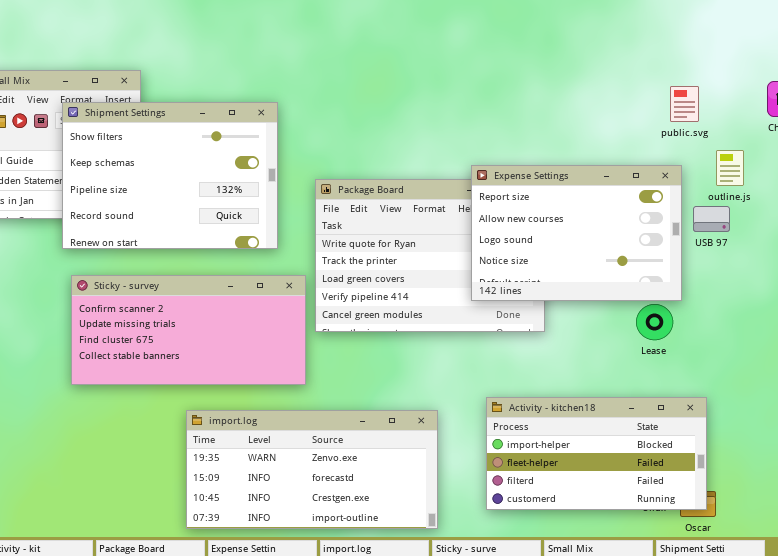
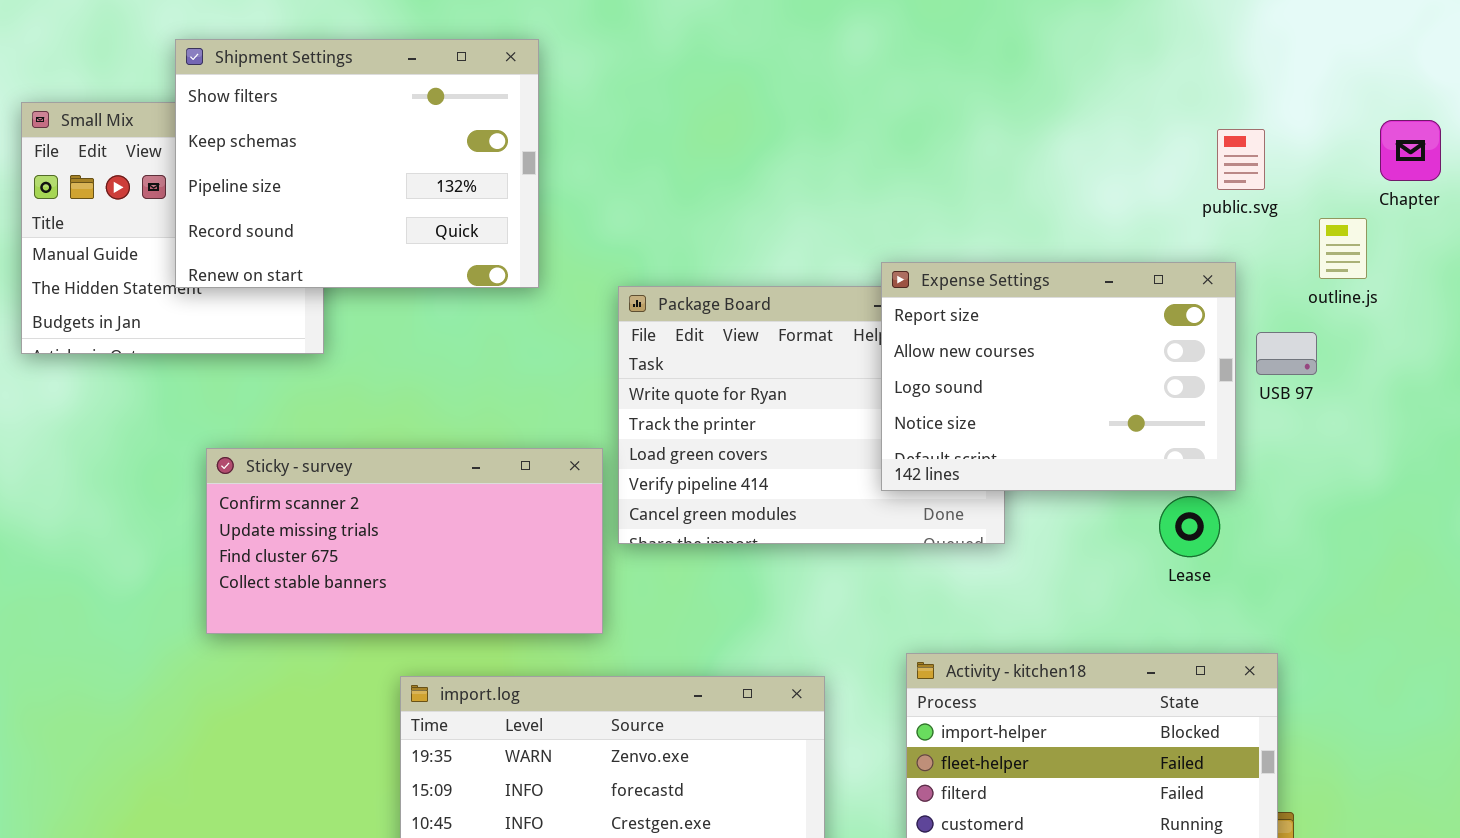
Shipment Settings: [62,102,278,249] -> [175,39,539,288], moved
outline.js: [716,150,744,186] -> [1319,218,1367,279], moved

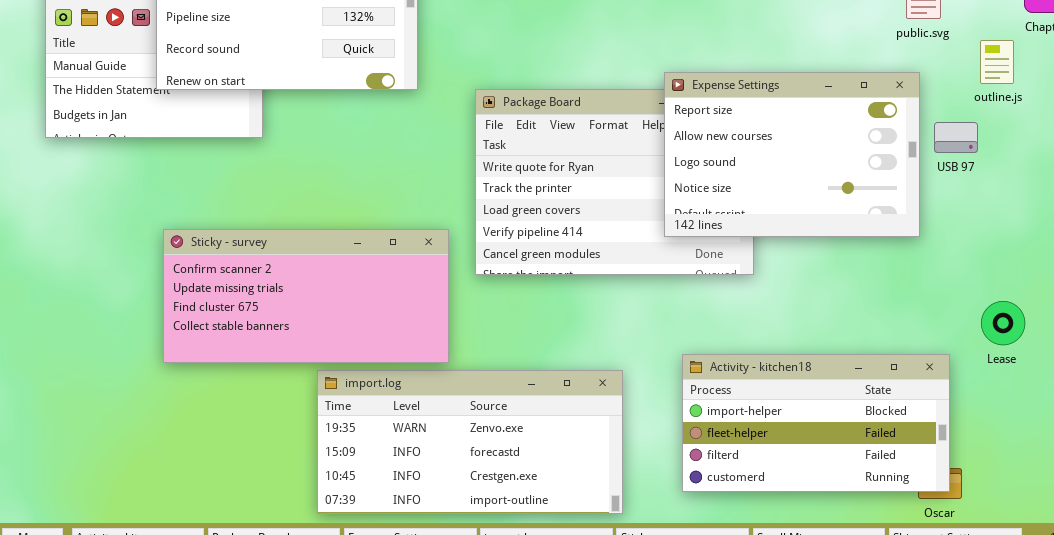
Sticky - survey: [206,448,603,634] -> [163,229,449,363], moved
Lease: [1159,496,1220,557] -> [981,301,1025,345], moved

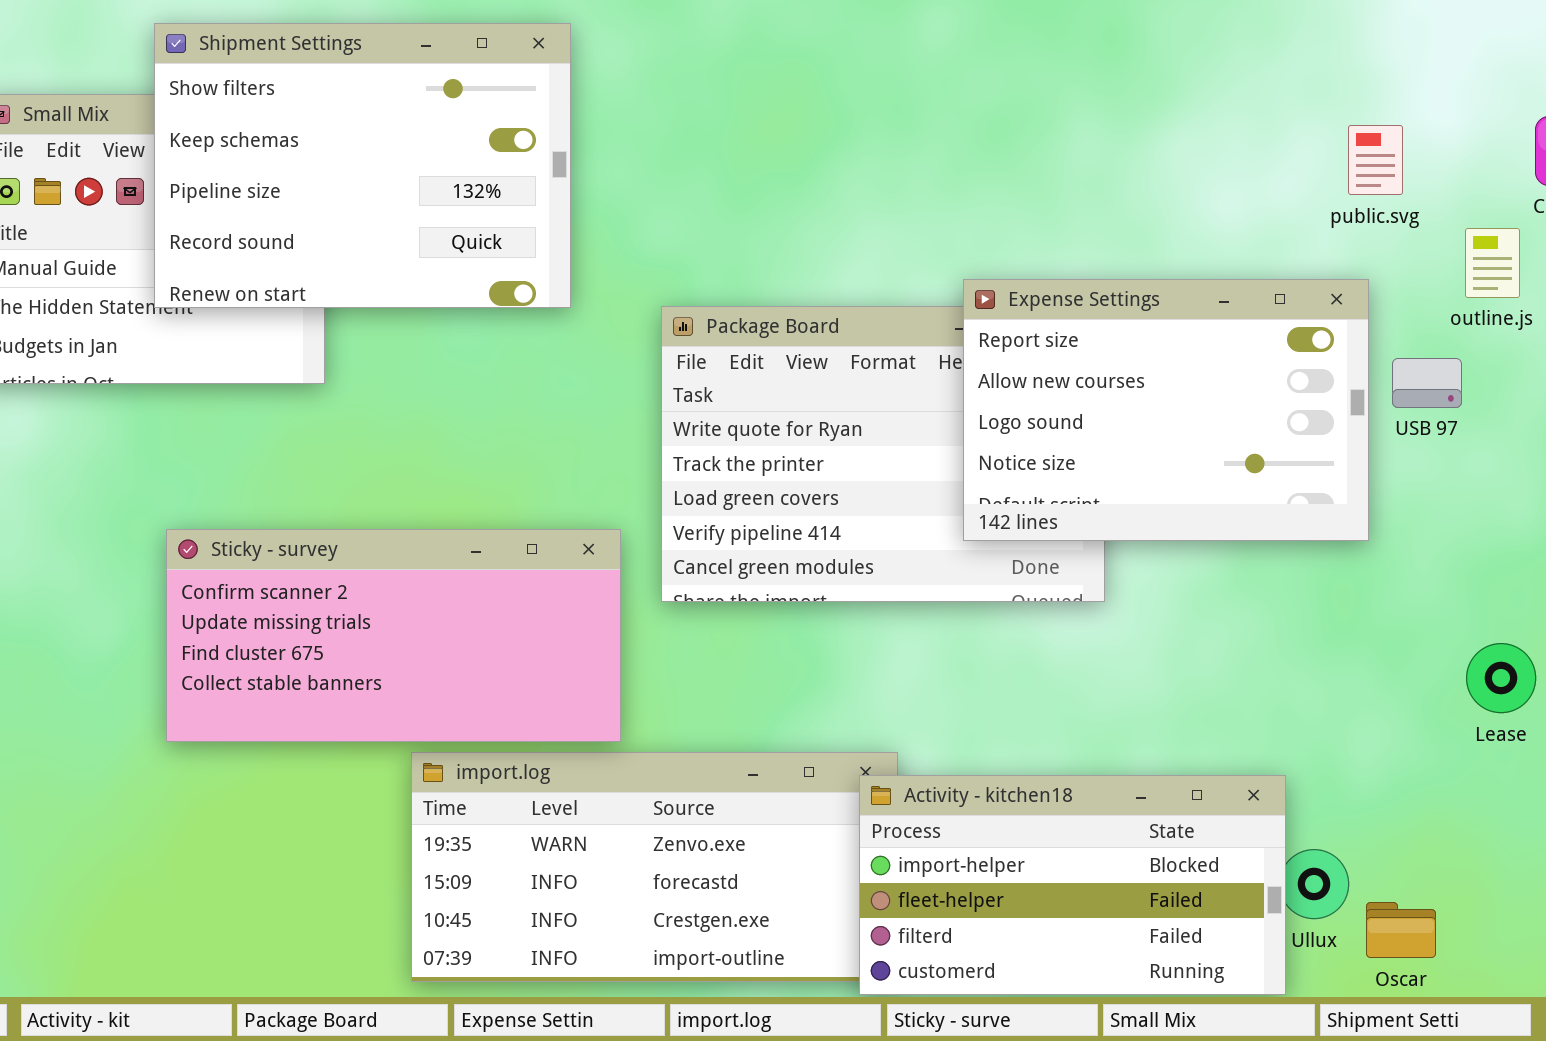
Activity - kitchen18: [682,354,950,492] -> [859,775,1286,995], moved

